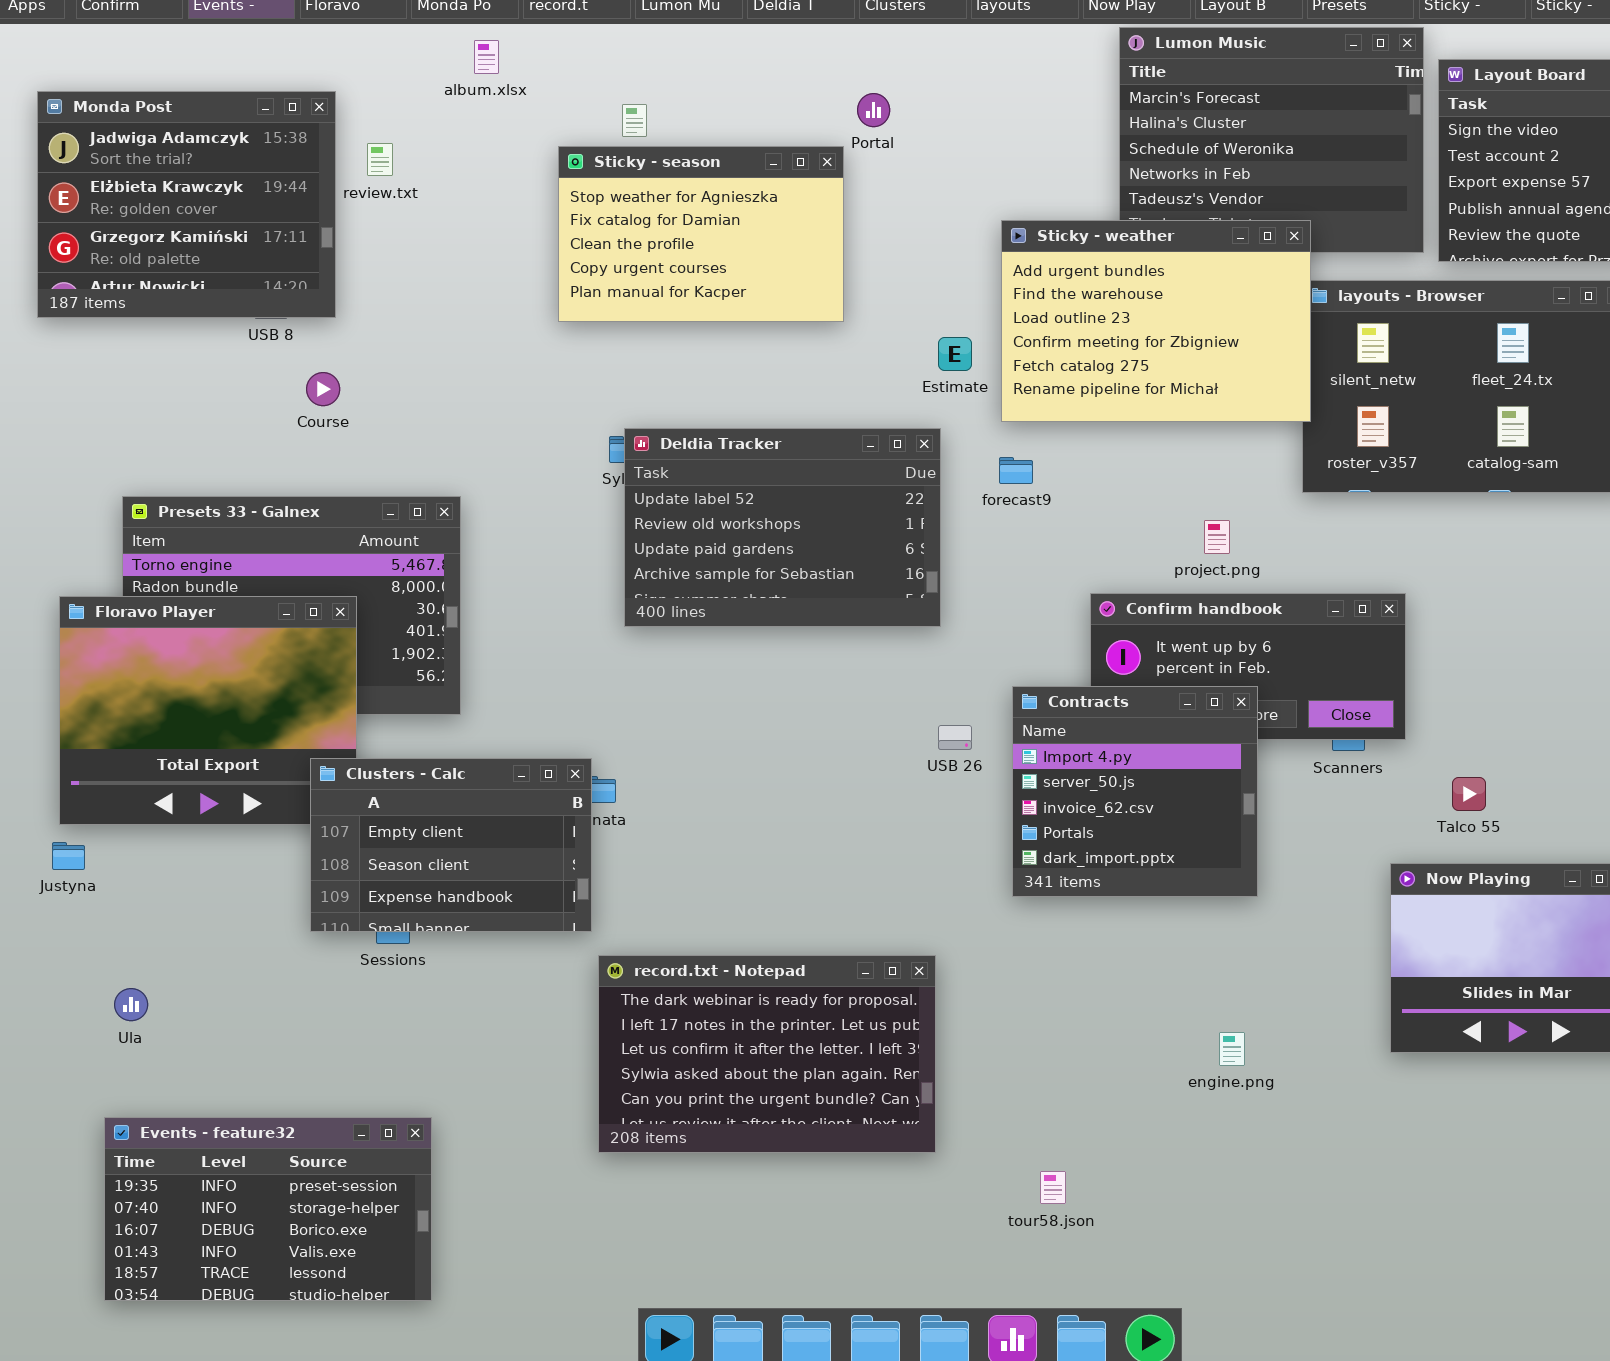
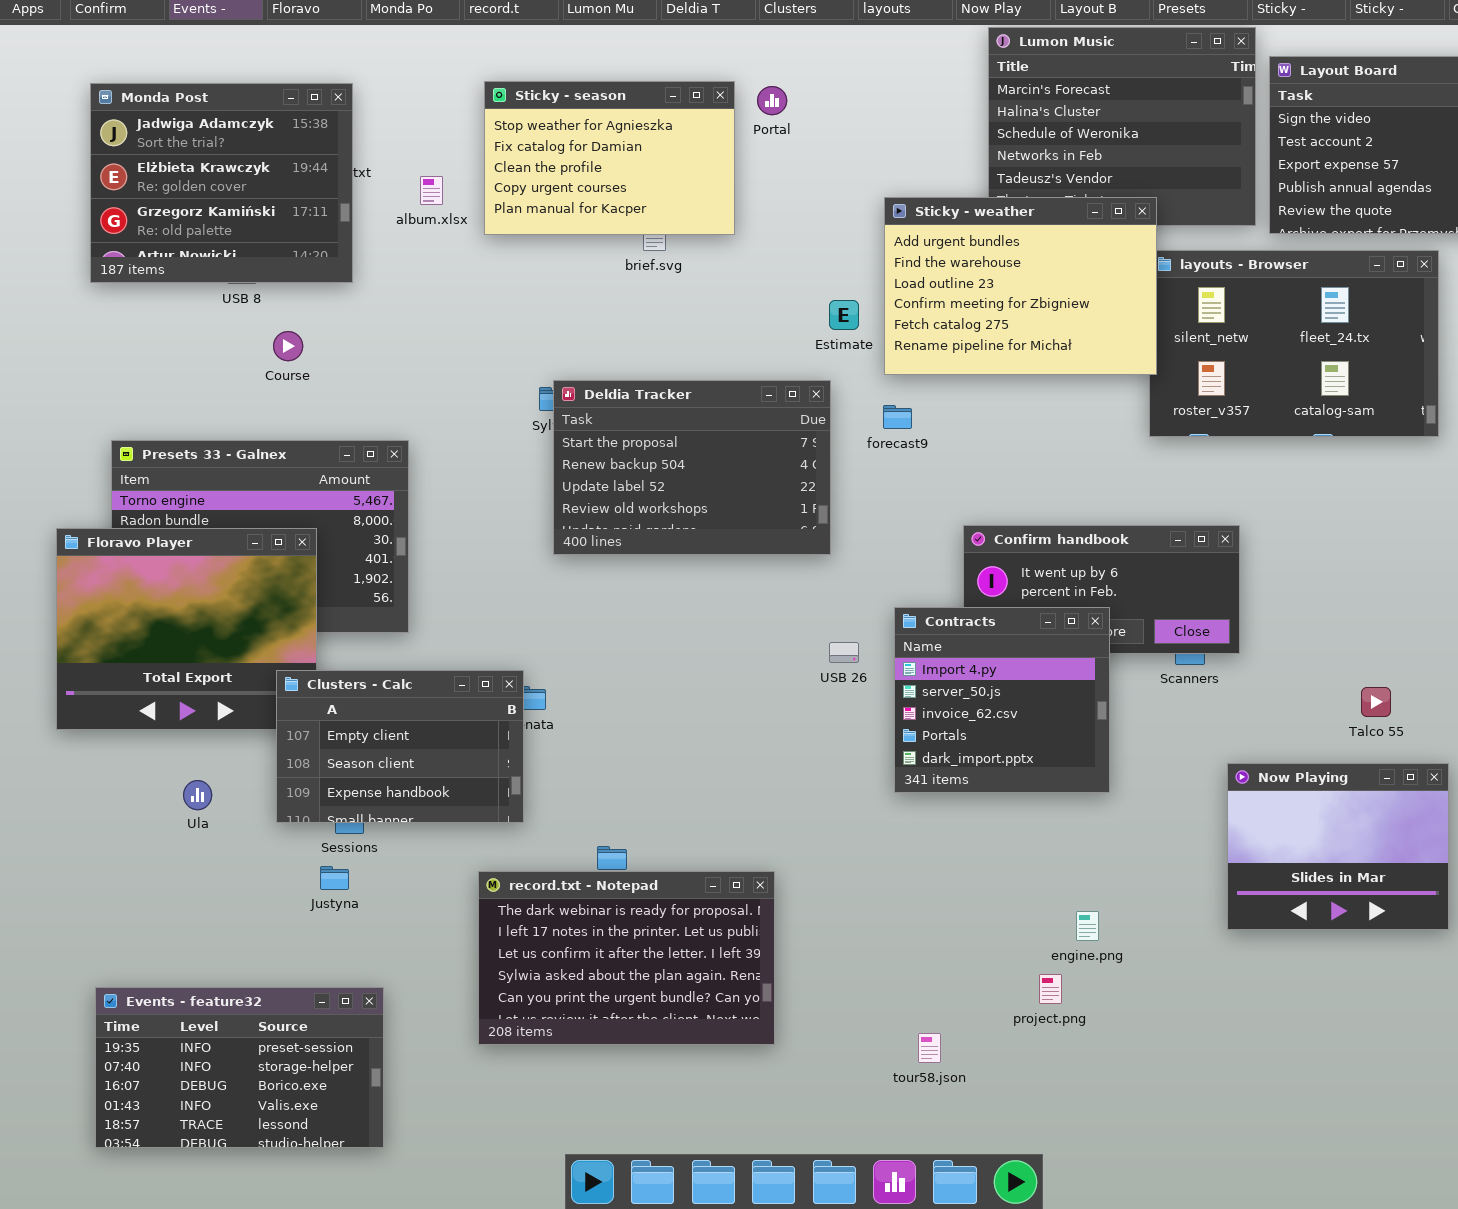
album.xlsx: [474,40,499,74] -> [420,176,443,205], moved
Monda Post: [37,91,336,318] -> [90,83,353,283], moved
Sticky - season: [558,146,844,322] -> [484,81,735,235], moved
Deldia Tracker: [624,428,941,627] -> [553,380,831,555], scrolled up 2 rows
project.png: [1204,520,1230,554] -> [1039,974,1062,1004], moved
Talco 55: [1452,777,1486,811] -> [1361,687,1391,717], moved
Justyna: [52,842,85,870] -> [320,866,349,890], moved
record.txt - Notepad: [598,955,936,1153] -> [478,871,775,1045], moved
Ula: [114,988,148,1021] -> [183,780,212,810], moved

